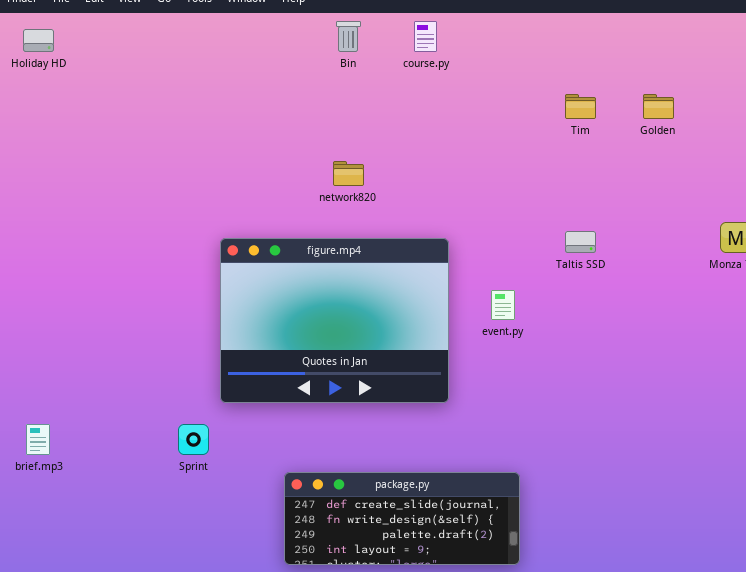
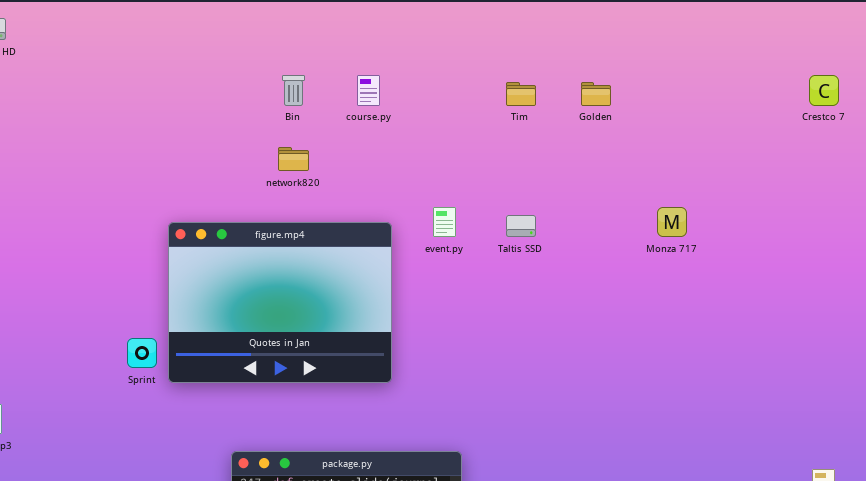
Bin: [336,21,361,52] -> [282,75,305,106], moved
course.py: [414,21,437,52] -> [357,75,380,106], moved
event.py: [491,290,515,320] -> [433,207,456,237], moved
Sprint: [178,424,209,455] -> [127,338,157,368], moved

